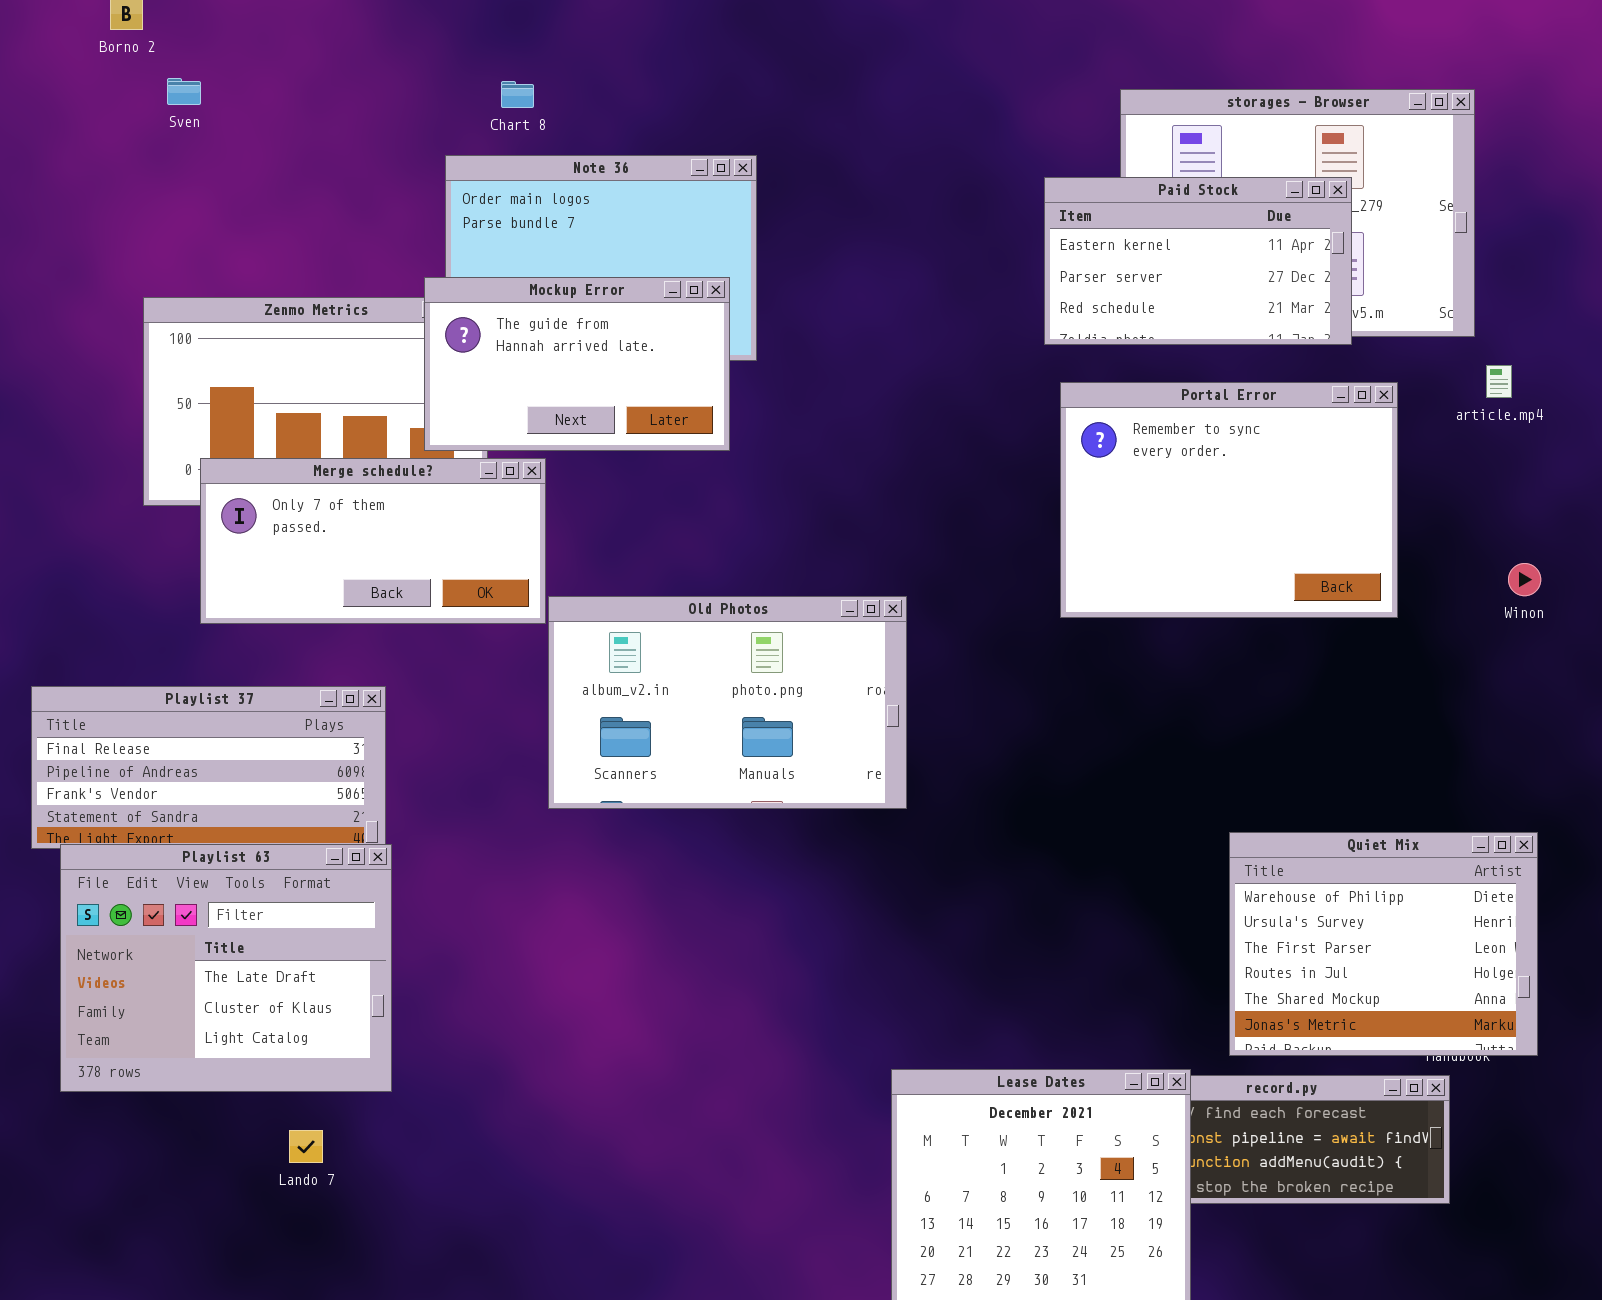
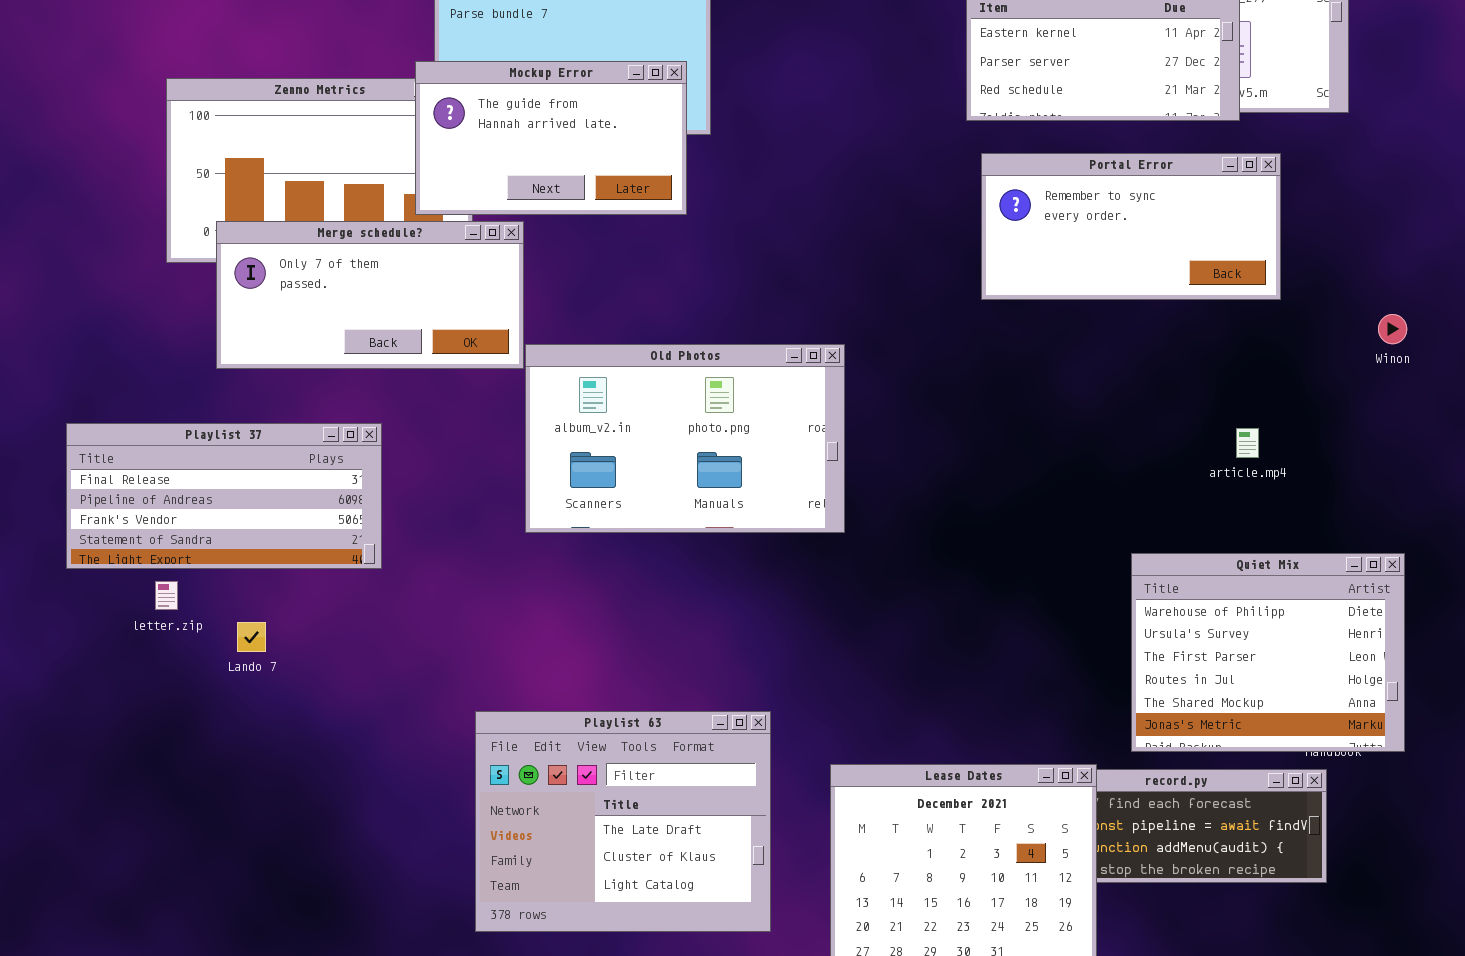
article.mp4: [1486,365,1512,398] -> [1236,428,1259,458], moved
Portal Error: [1060,382,1398,618] -> [981,153,1281,300], resized
Playlist 63: [60,844,392,1092] -> [475,711,771,932], moved
Lando 7: [289,1130,323,1163] -> [237,622,266,652], moved

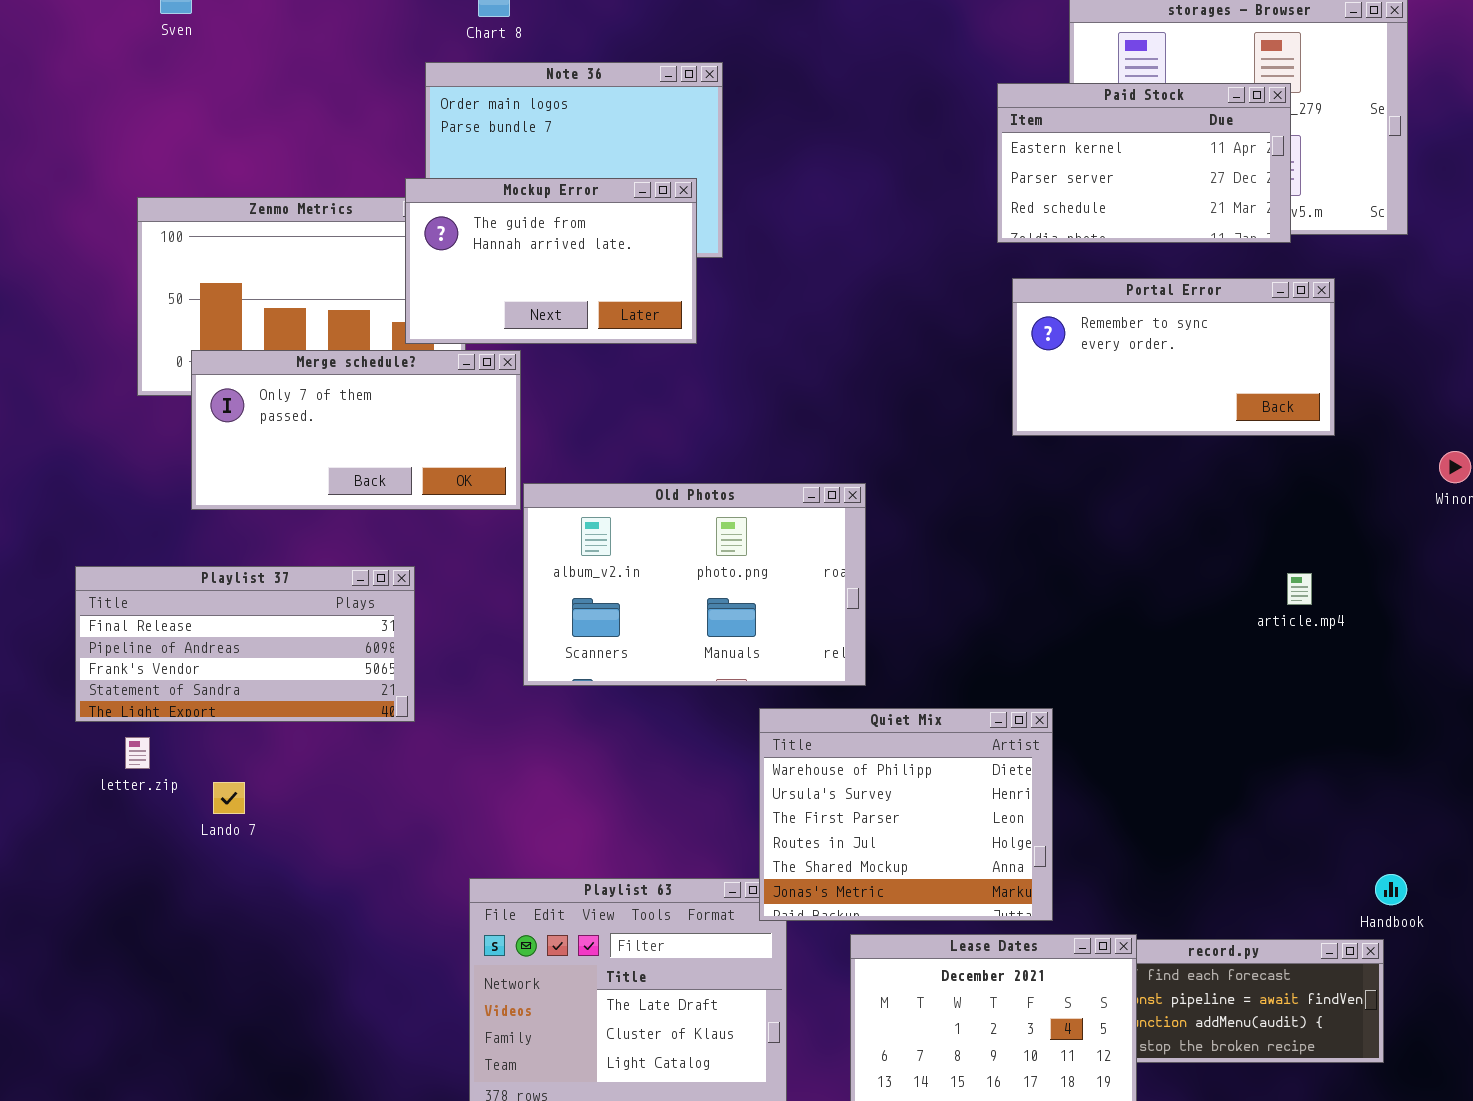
Playlist 37: [66,423,382,569] -> [75,566,415,722], moved
Quiet Mix: [1131,553,1405,752] -> [759,708,1053,921], moved

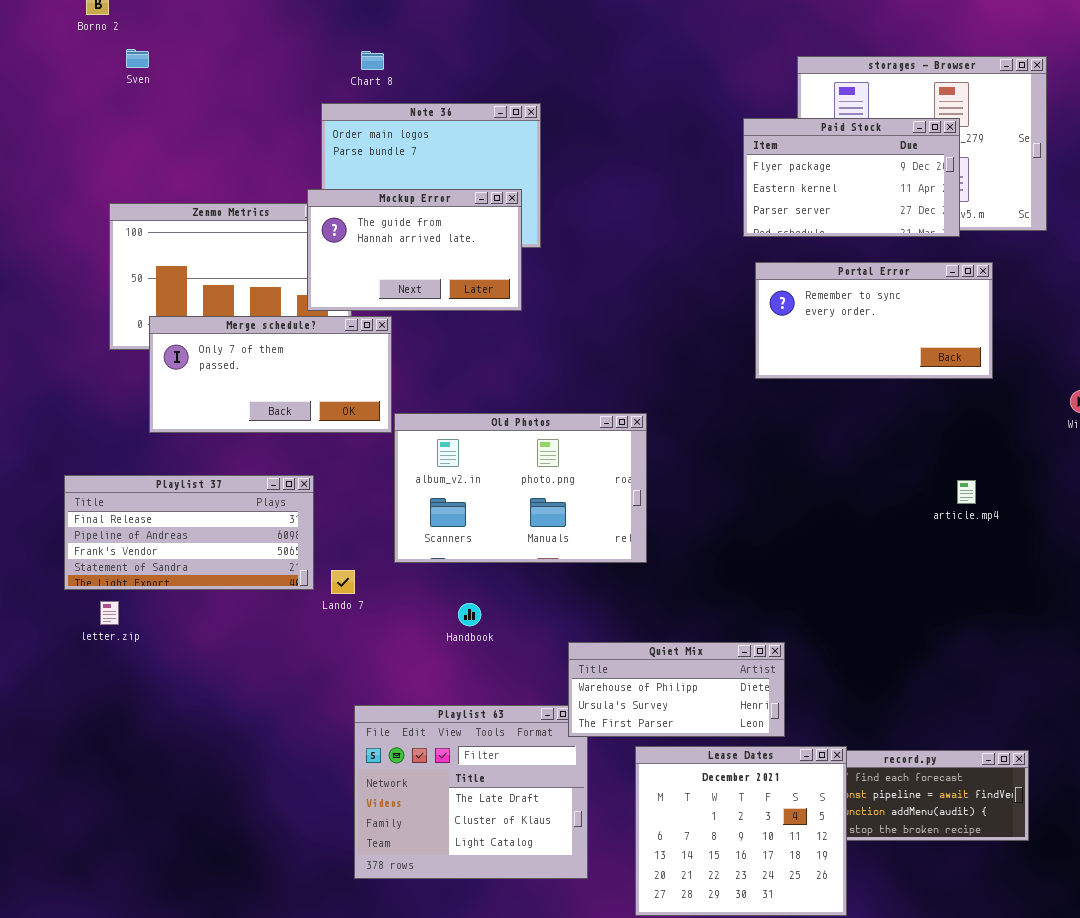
Paid Stock: [997,83,1291,243] -> [743,118,960,237], scrolled up 1 row
Quiet Mix: [759,708,1053,921] -> [568,642,785,737], resized
Lando 7: [213,782,245,814] -> [331,570,355,594], moved
Handbook: [1375,874,1407,905] -> [458,603,481,626], moved

